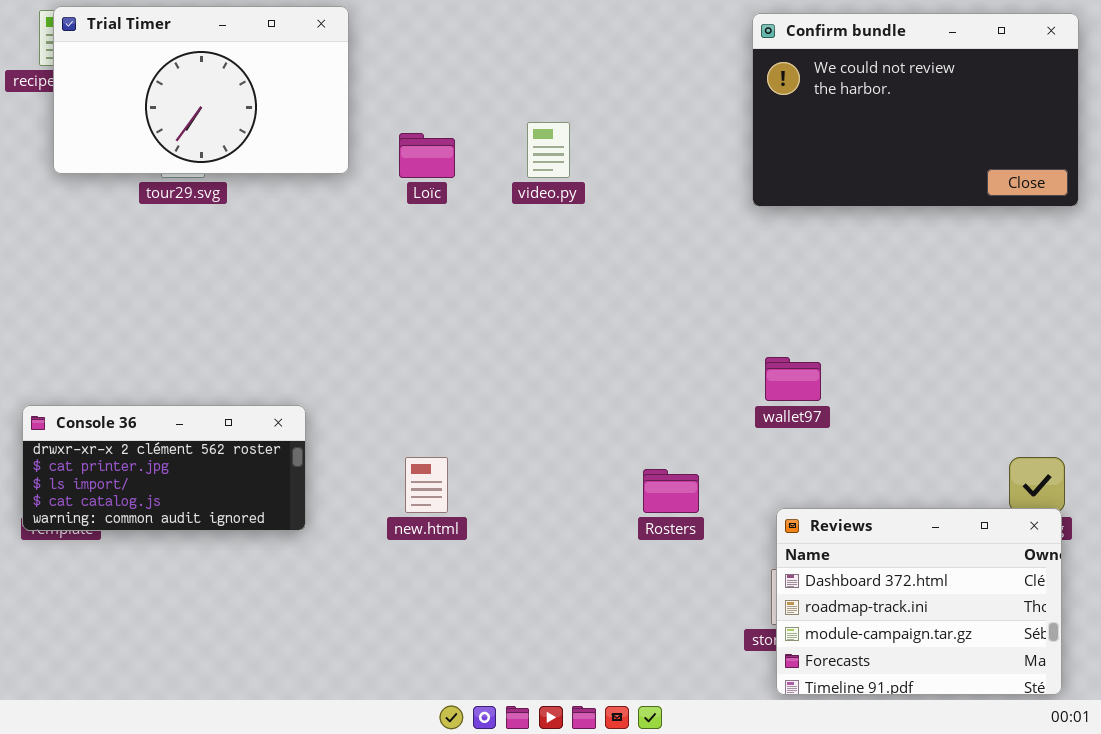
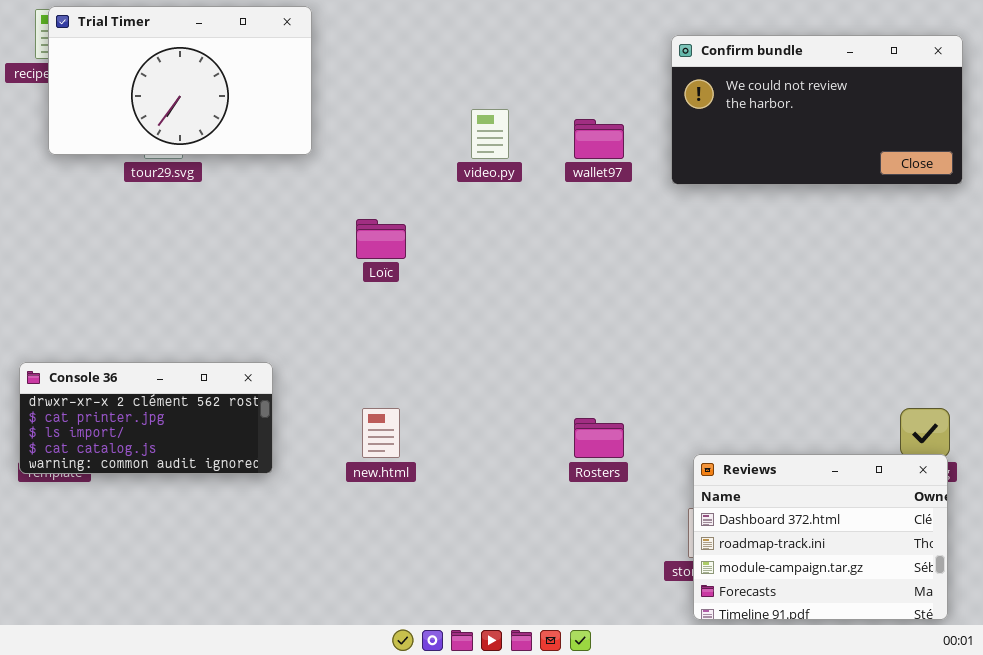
Confirm bundle: [752,13,1079,207] -> [671,35,963,185], resized
Loïc: [399,133,455,178] -> [356,219,406,259], moved
wallet97: [765,357,821,401] -> [574,119,624,159], moved

